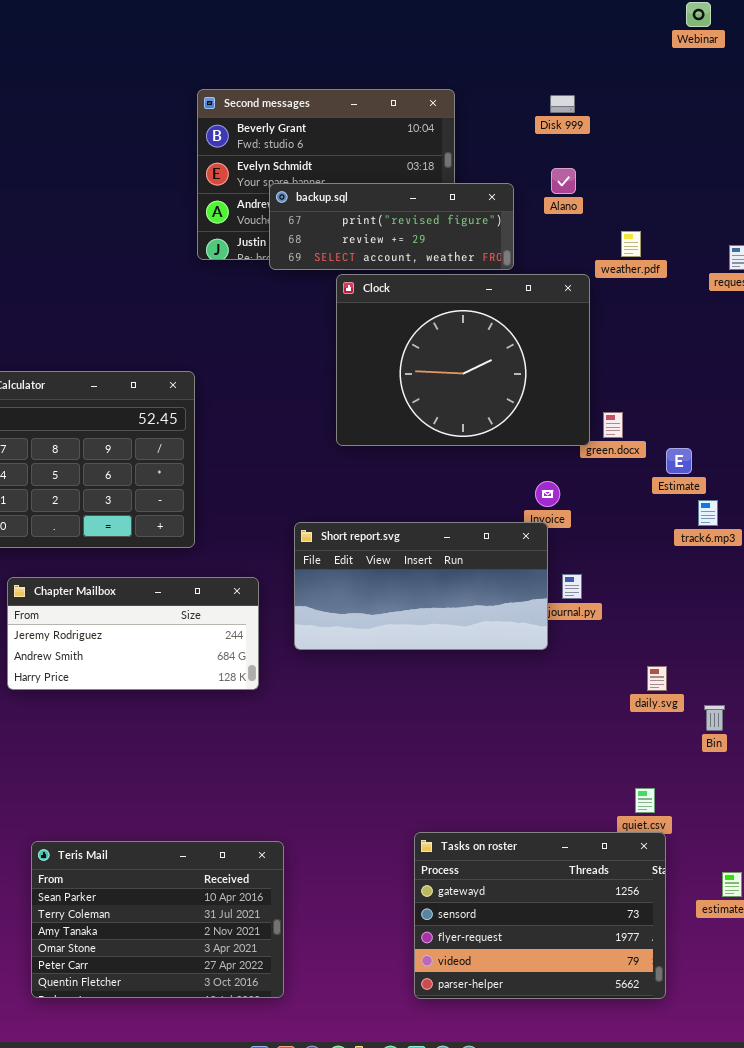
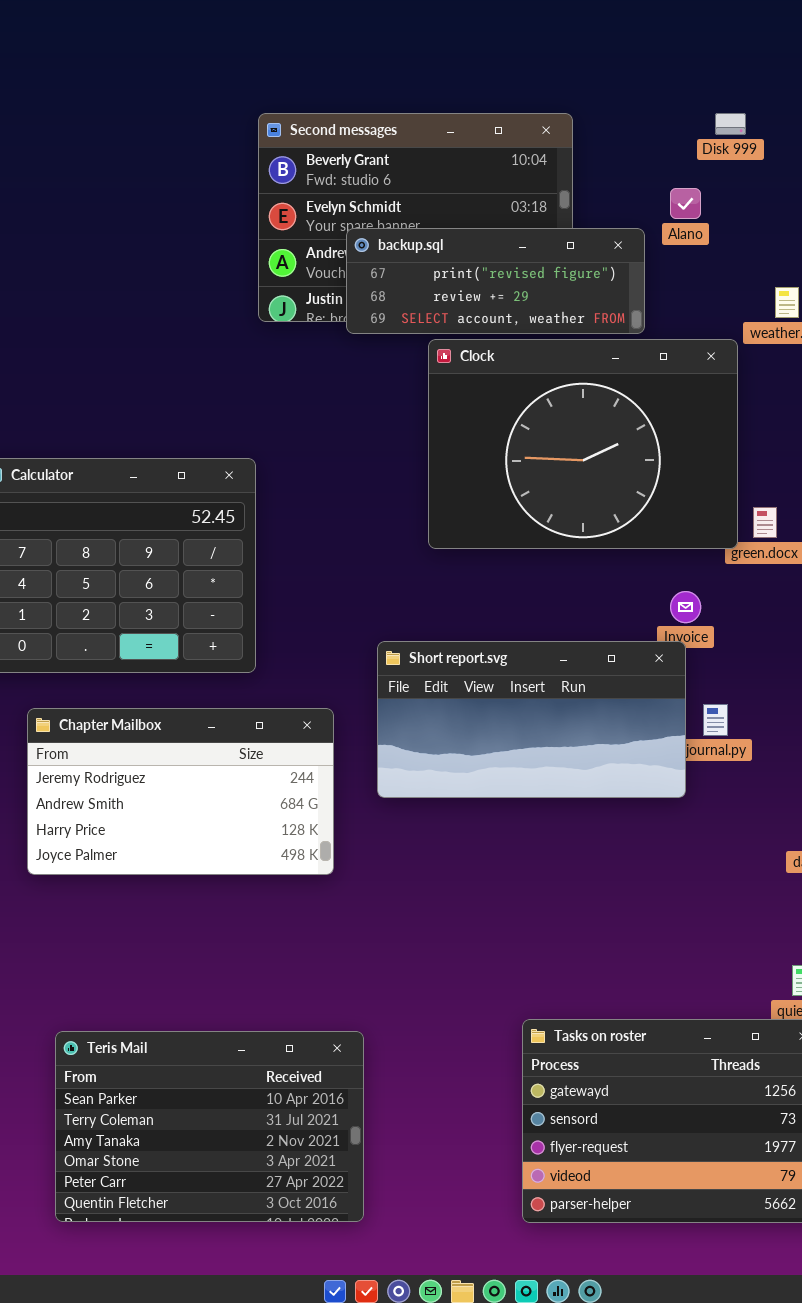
Disk 999: [550,95,575,113] -> [715,113,746,135], moved
Alano: [551,168,576,194] -> [670,188,701,219], moved
Chapter Mailbox: [7,577,259,690] -> [27,708,334,875], resized

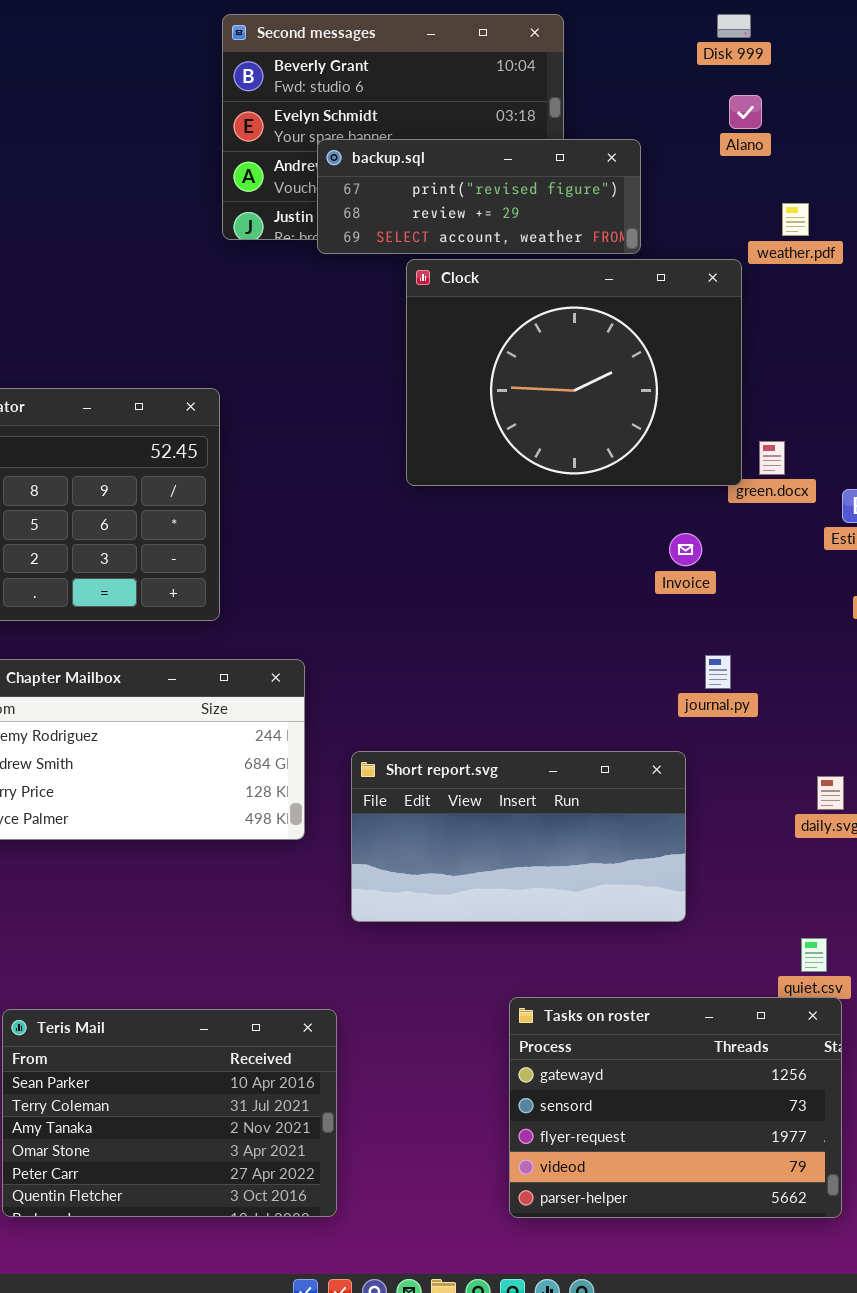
Alano: [670,188,701,219] -> [729,95,762,129], moved
Short report.svg: [377,641,686,798] -> [351,751,686,922], moved

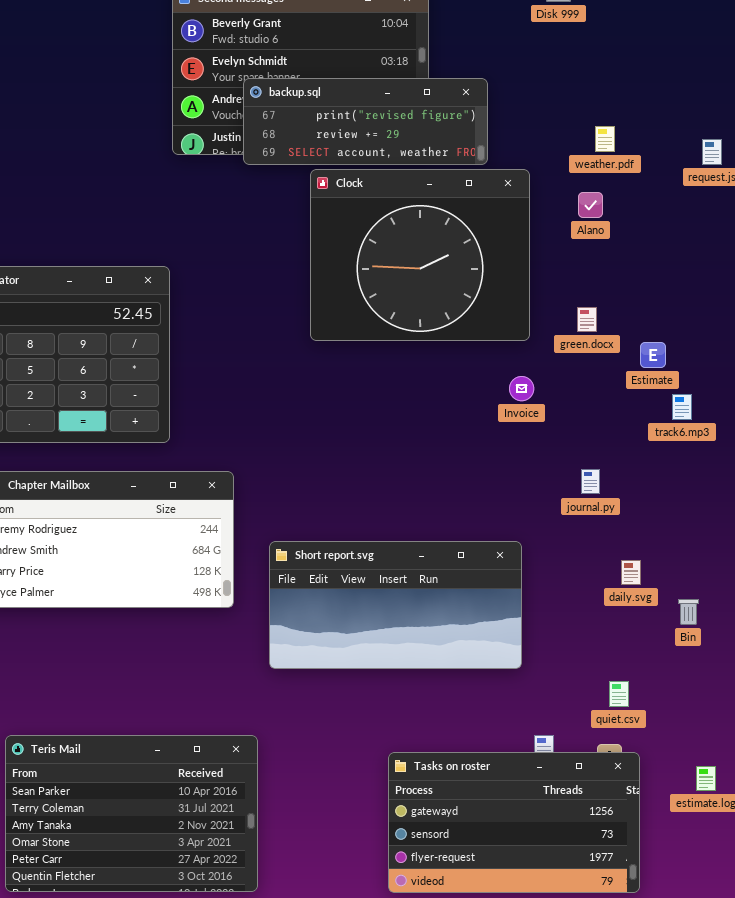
Alano: [729,95,762,129] -> [578,192,603,218], moved
Clock: [406,259,742,486] -> [310,169,530,341], resized
journal.py: [705,655,731,689] -> [581,469,600,494], moved
Tasks on roster: [509,997,842,1218] -> [388,752,640,893], resized

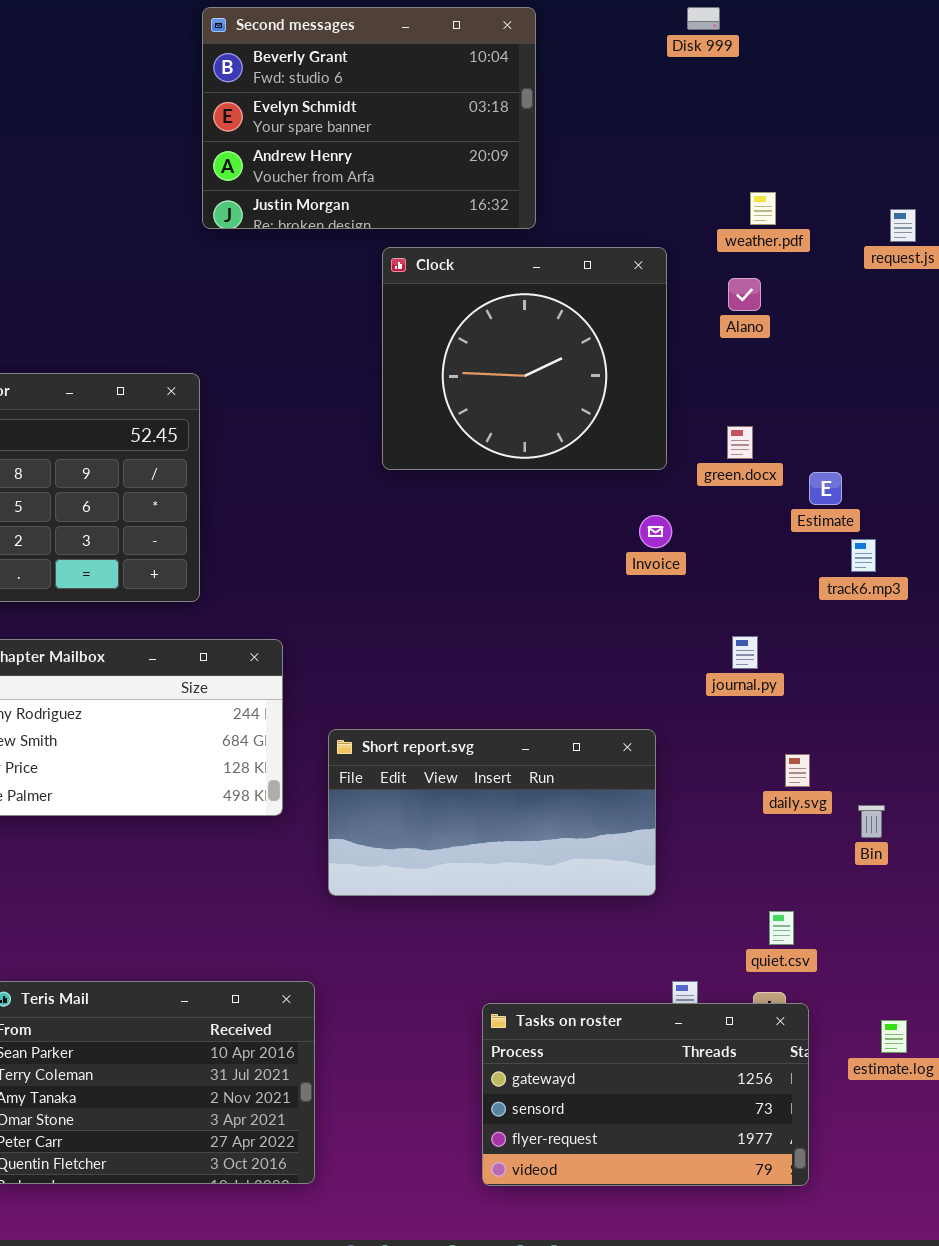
backup.sql: [243,78,488,165] -> none, closed

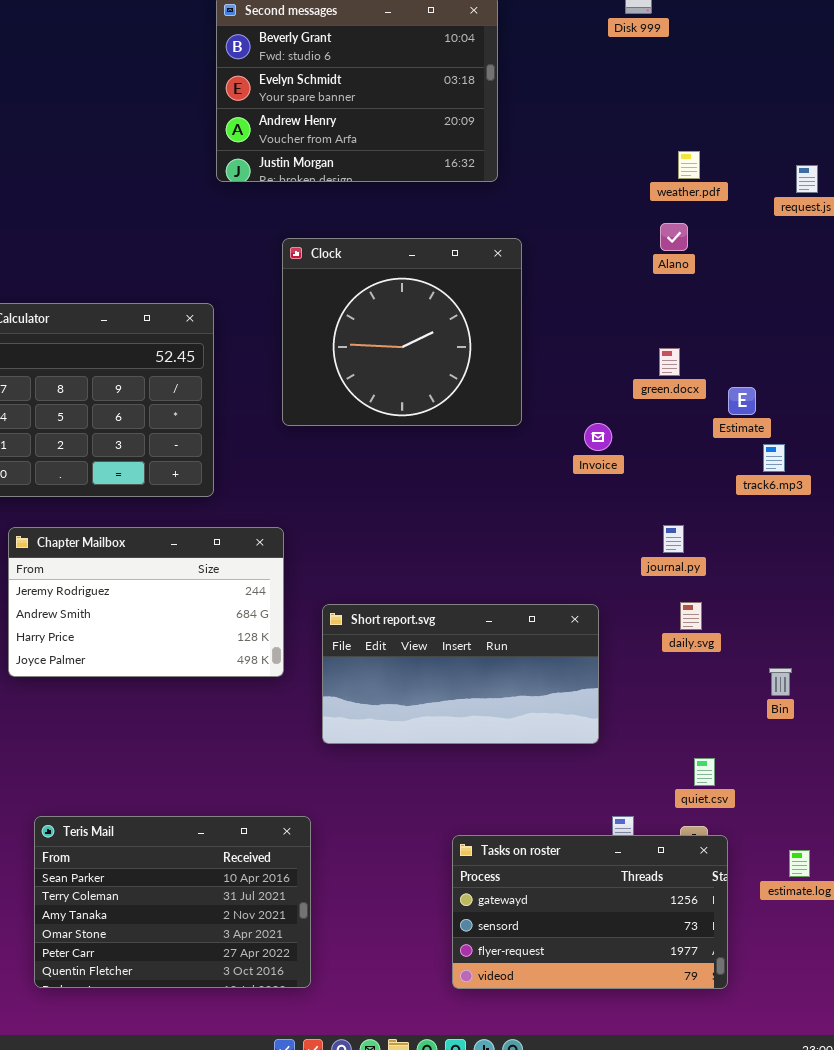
Clock: [382,247,667,470] -> [282,238,522,426], moved
daily.svg: [785,754,810,787] -> [680,602,702,630], moved

